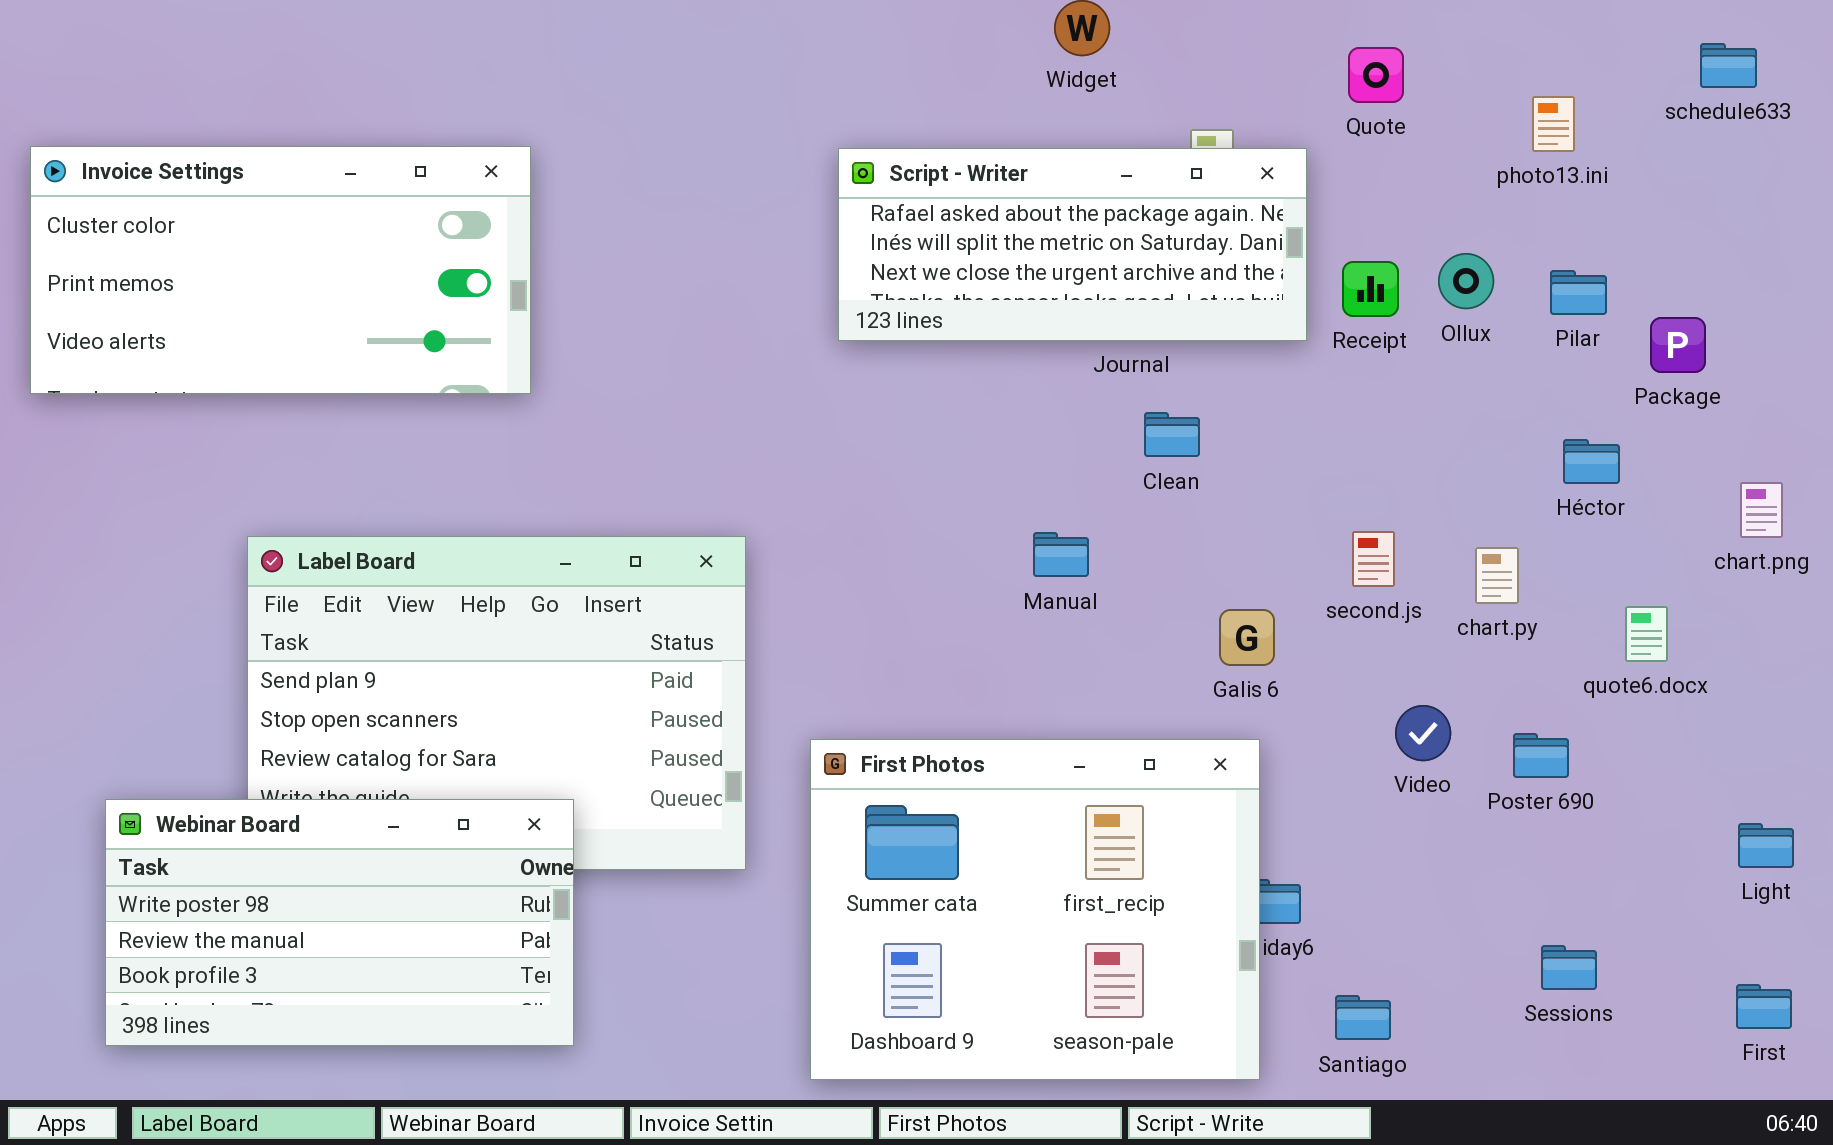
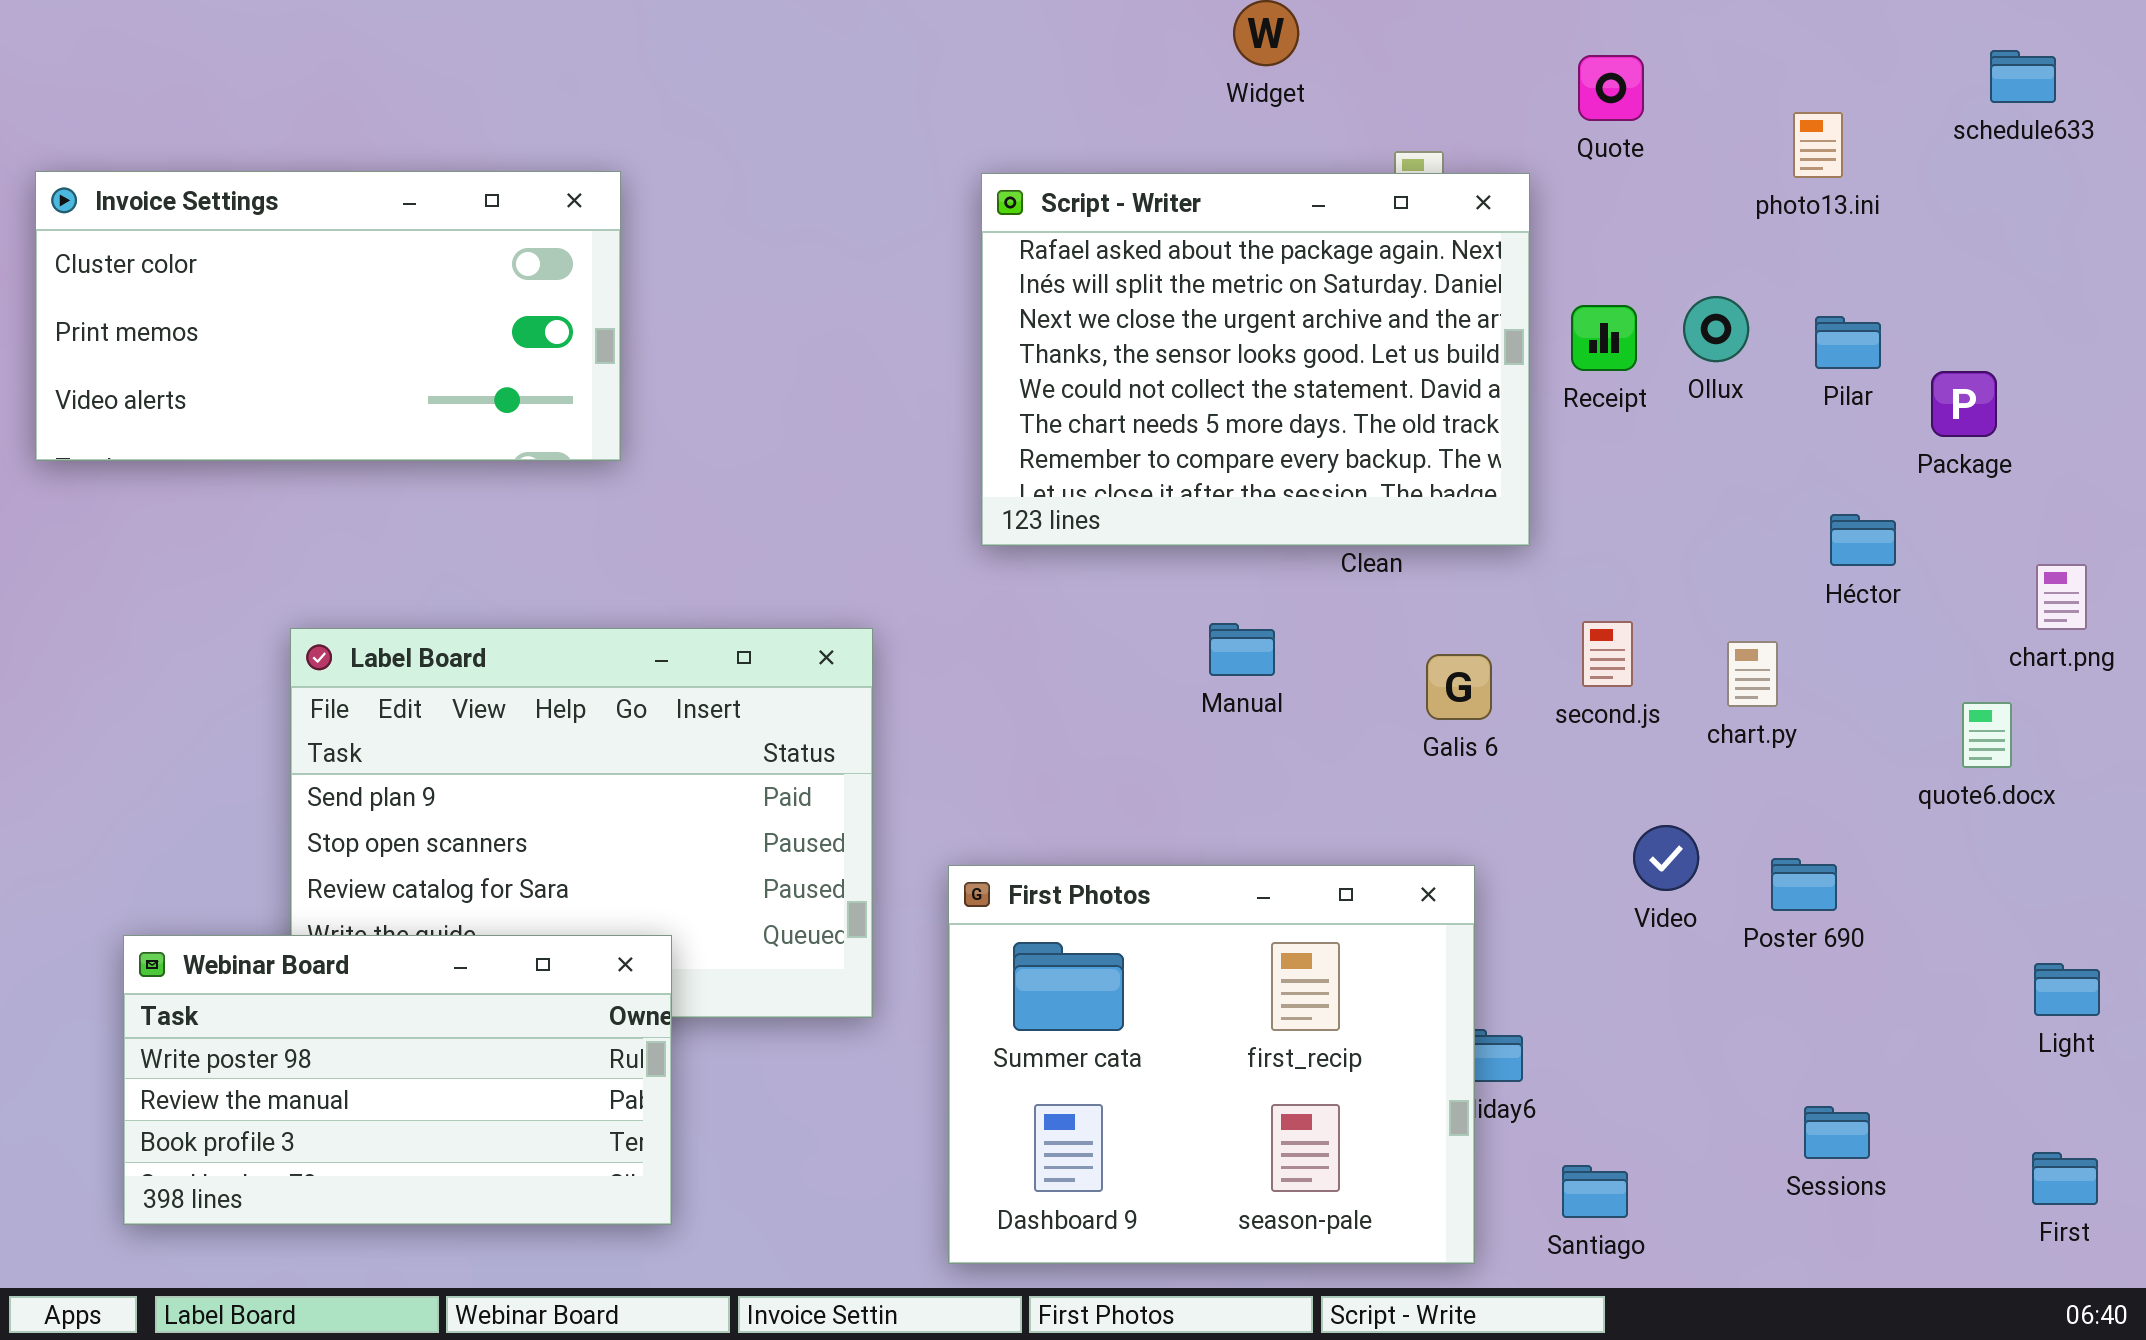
Script - Writer: [838,148,1307,341] -> [981,173,1530,546], resized
quote6.docx: [1625,606,1668,662] -> [1962,702,2012,768], moved
Galis 6: [1219,609,1275,666] -> [1426,654,1492,720], moved

